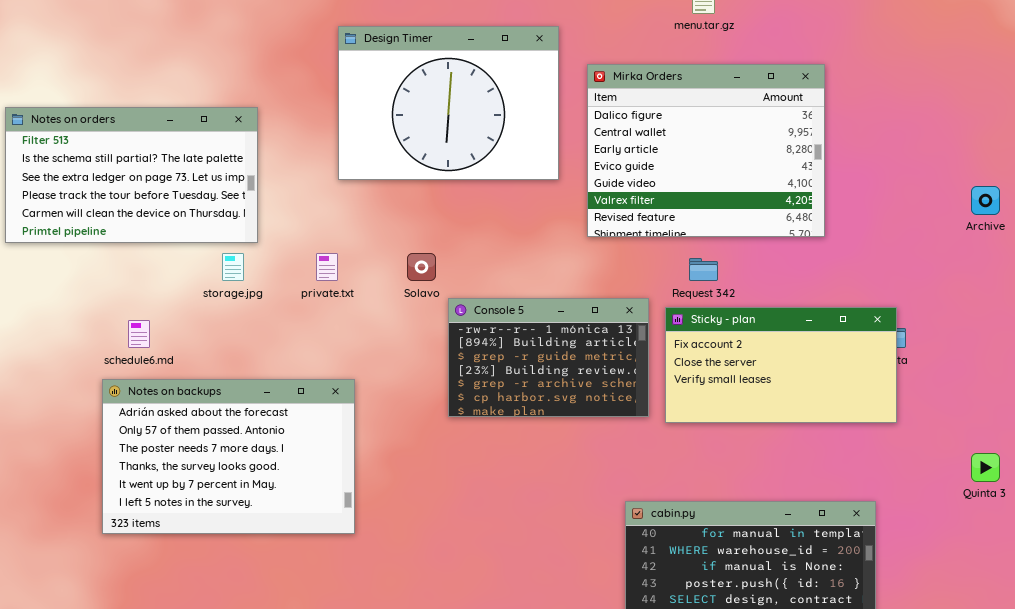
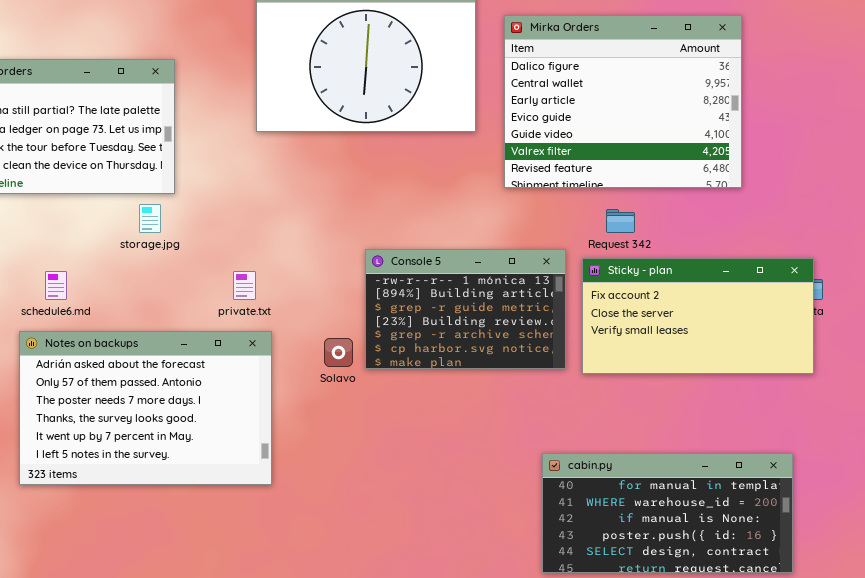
private.txt: [316,253,338,281] -> [233,271,256,300], moved
Solavo: [407,253,436,281] -> [324,338,353,367], moved

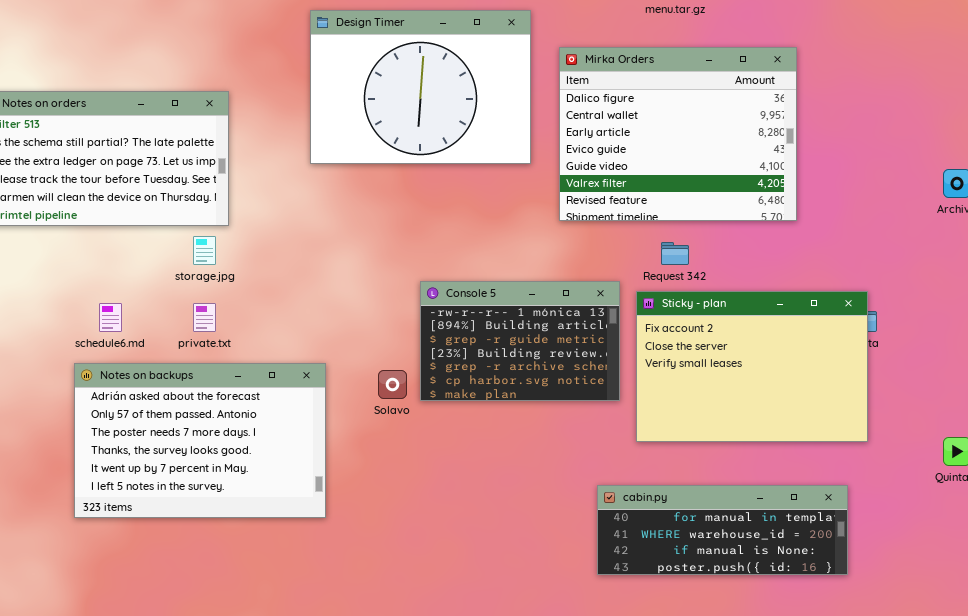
Sticky - plan: [582,258,814,374] -> [636,291,868,442], resized
private.txt: [233,271,256,300] -> [193,303,216,332], moved
cabin.py: [542,453,793,573] -> [597,485,848,575], resized

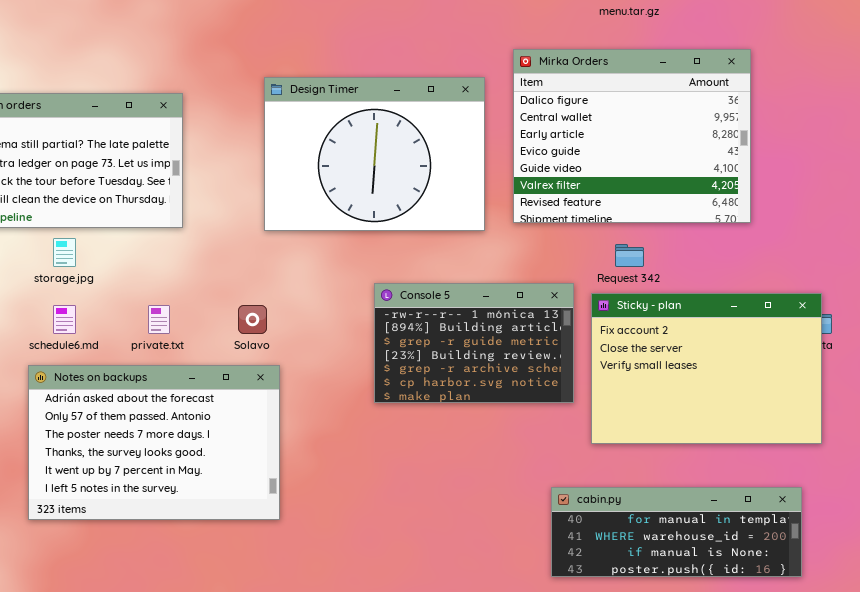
Design Timer: [310,10,531,164] -> [264,77,485,231], moved
storage.jpg: [193,236,216,265] -> [53,238,76,267], moved
Solavo: [378,370,407,399] -> [238,305,267,334], moved

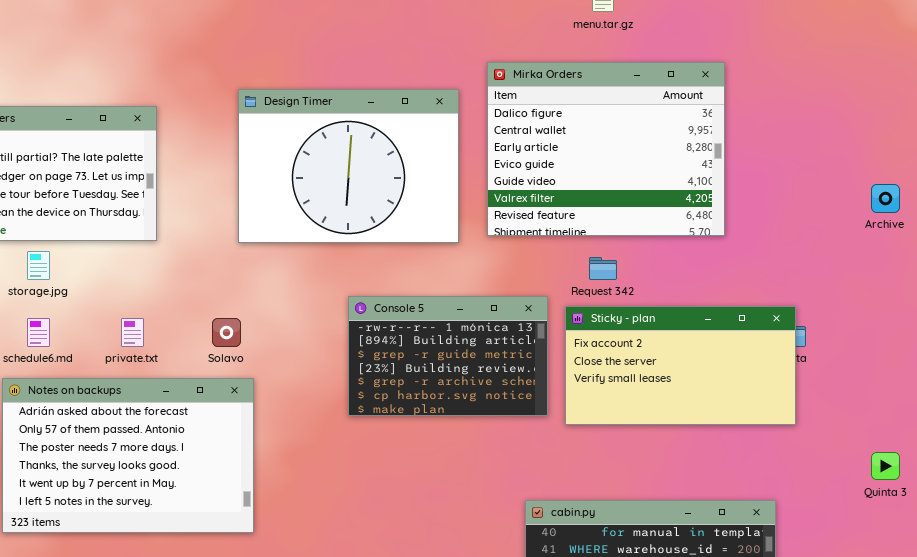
Sticky - plan: [591,293,822,444] -> [565,306,796,425], resized

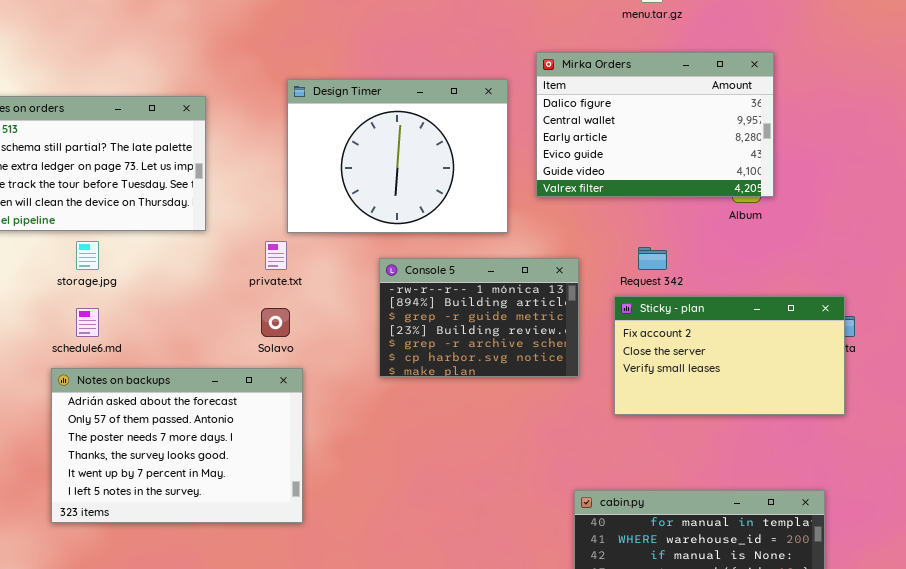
Mirka Orders: [487,62,725,236] -> [536,52,774,197], resized
Console 5: [348,296,548,416] -> [379,258,579,377], moved
private.txt: [121,318,144,347] -> [265,241,287,270], moved

